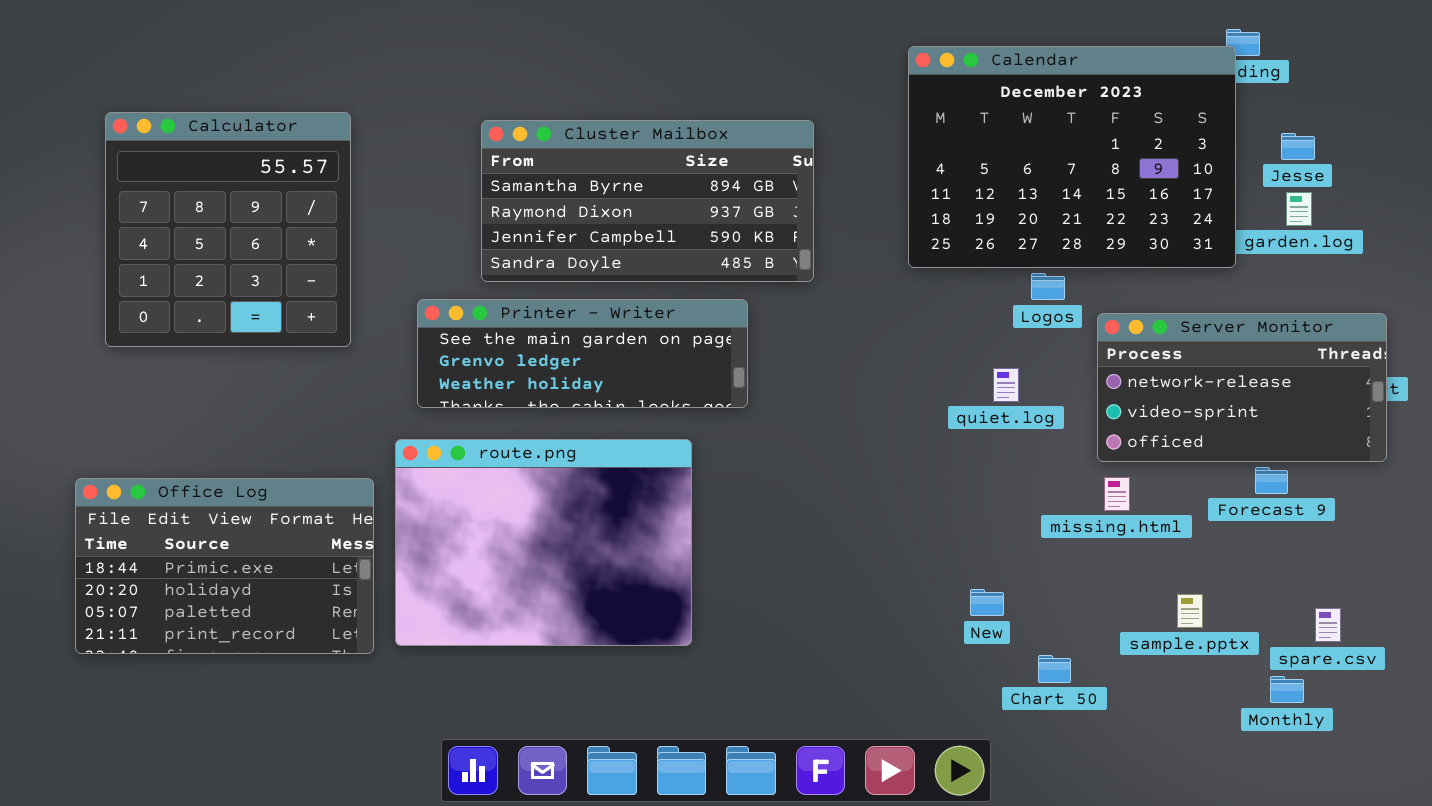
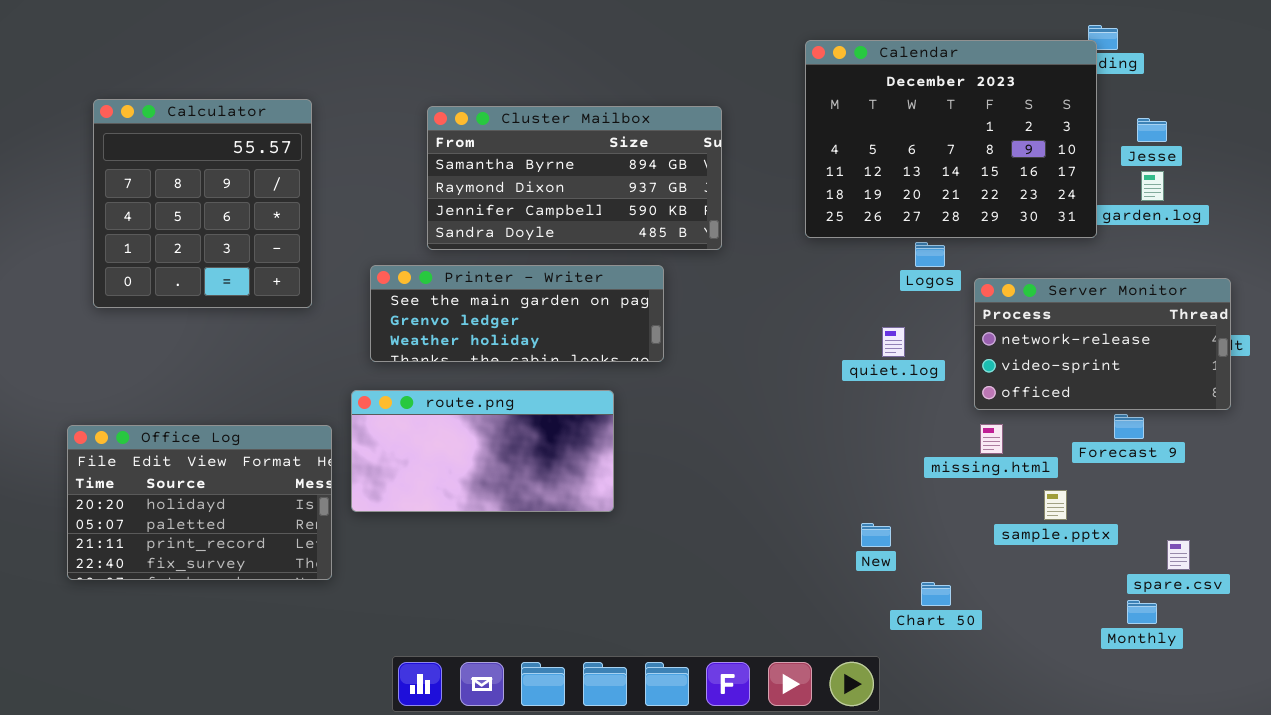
route.png: [395,439,692,646] -> [351,390,614,512], resized
Office Log: [75,478,374,654] -> [67,425,332,580], scrolled down 1 row
sample.pptx: [1177,594,1203,628] -> [1044,490,1067,520], moved

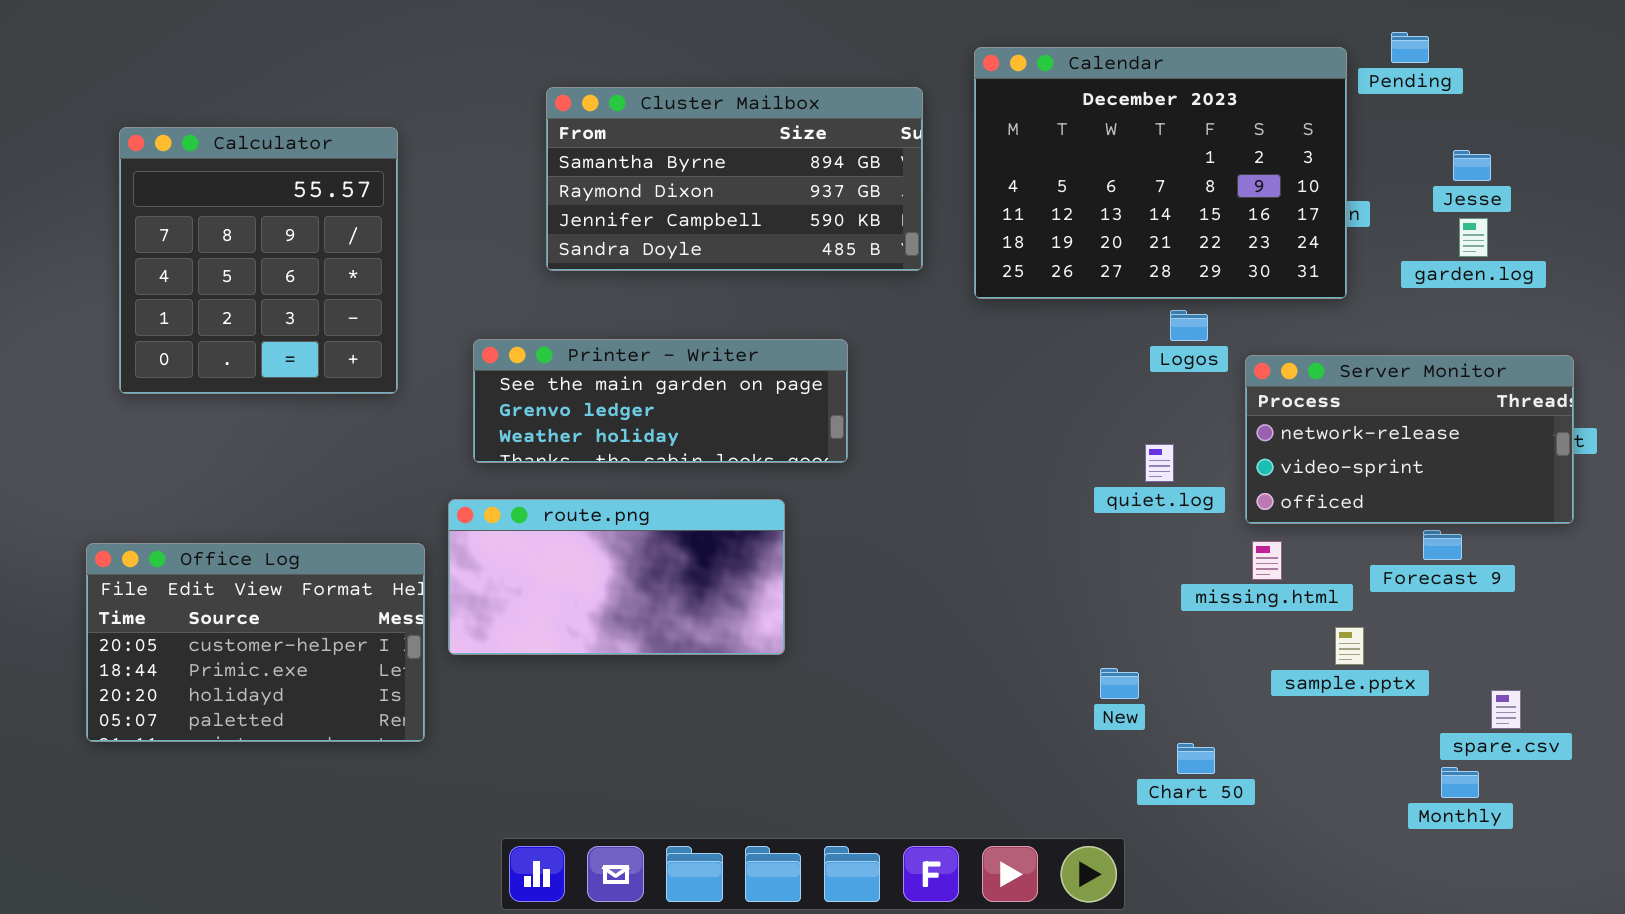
Calendar: [805,40,1097,238] -> [974,47,1347,299], moved
Cluster Mailbox: [427,106,722,250] -> [546,87,923,271], moved
quiet.log: [882,327,905,357] -> [1145,444,1174,482], moved
Office Log: [67,425,332,580] -> [86,543,425,742], scrolled up 2 rows

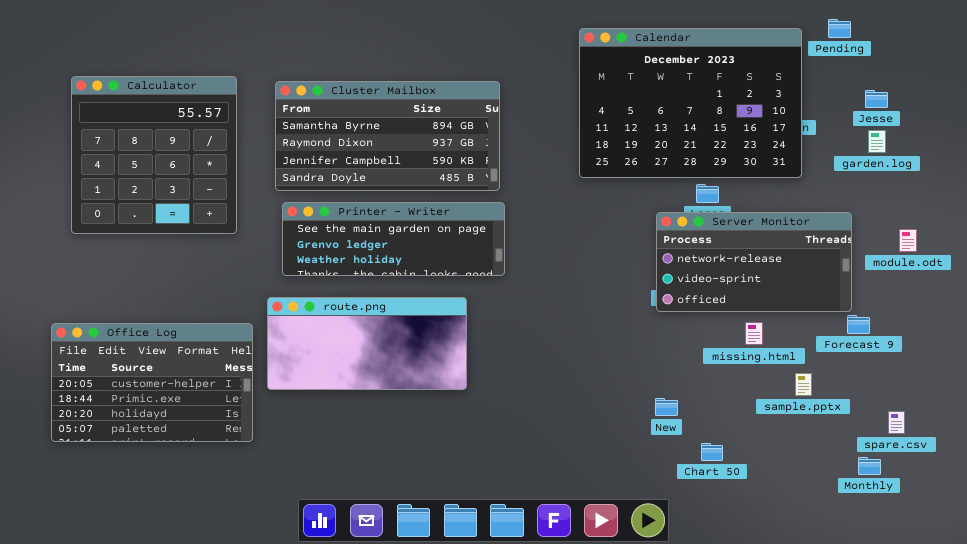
Cluster Mailbox: [546,87,923,271] -> [275,81,500,191], moved
Server Monitor: [1245,355,1574,524] -> [656,212,852,312], moved

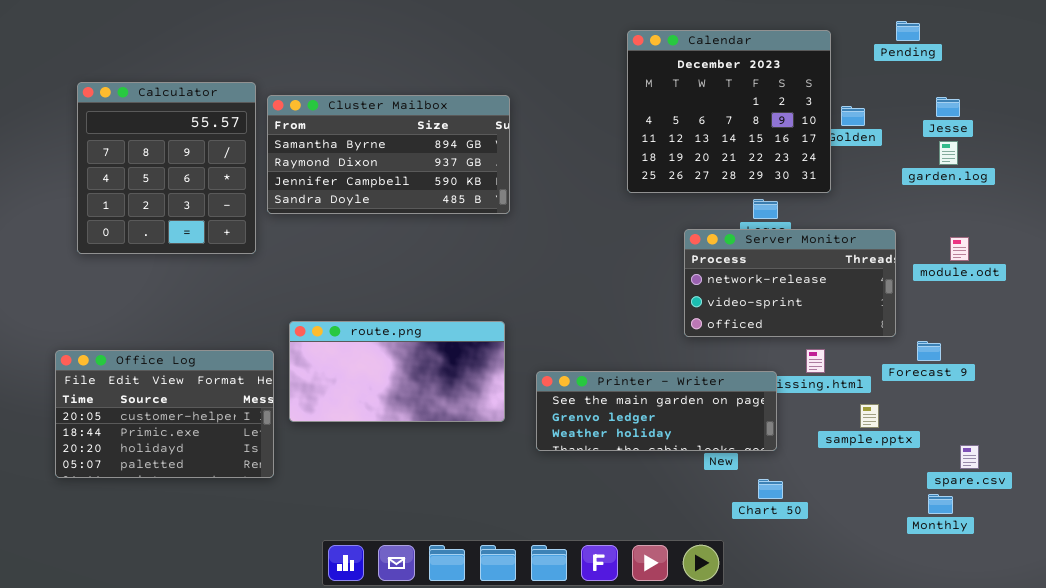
Calendar: [579,28,802,178] -> [627,30,831,193], resized
Cluster Mailbox: [275,81,500,191] -> [267,95,510,214], moved
Printer - Writer: [282,202,505,276] -> [536,371,777,451], moved
Server Monitor: [656,212,852,312] -> [684,229,896,337], moved
module.odt: [899,229,917,252] -> [950,237,969,261], moved

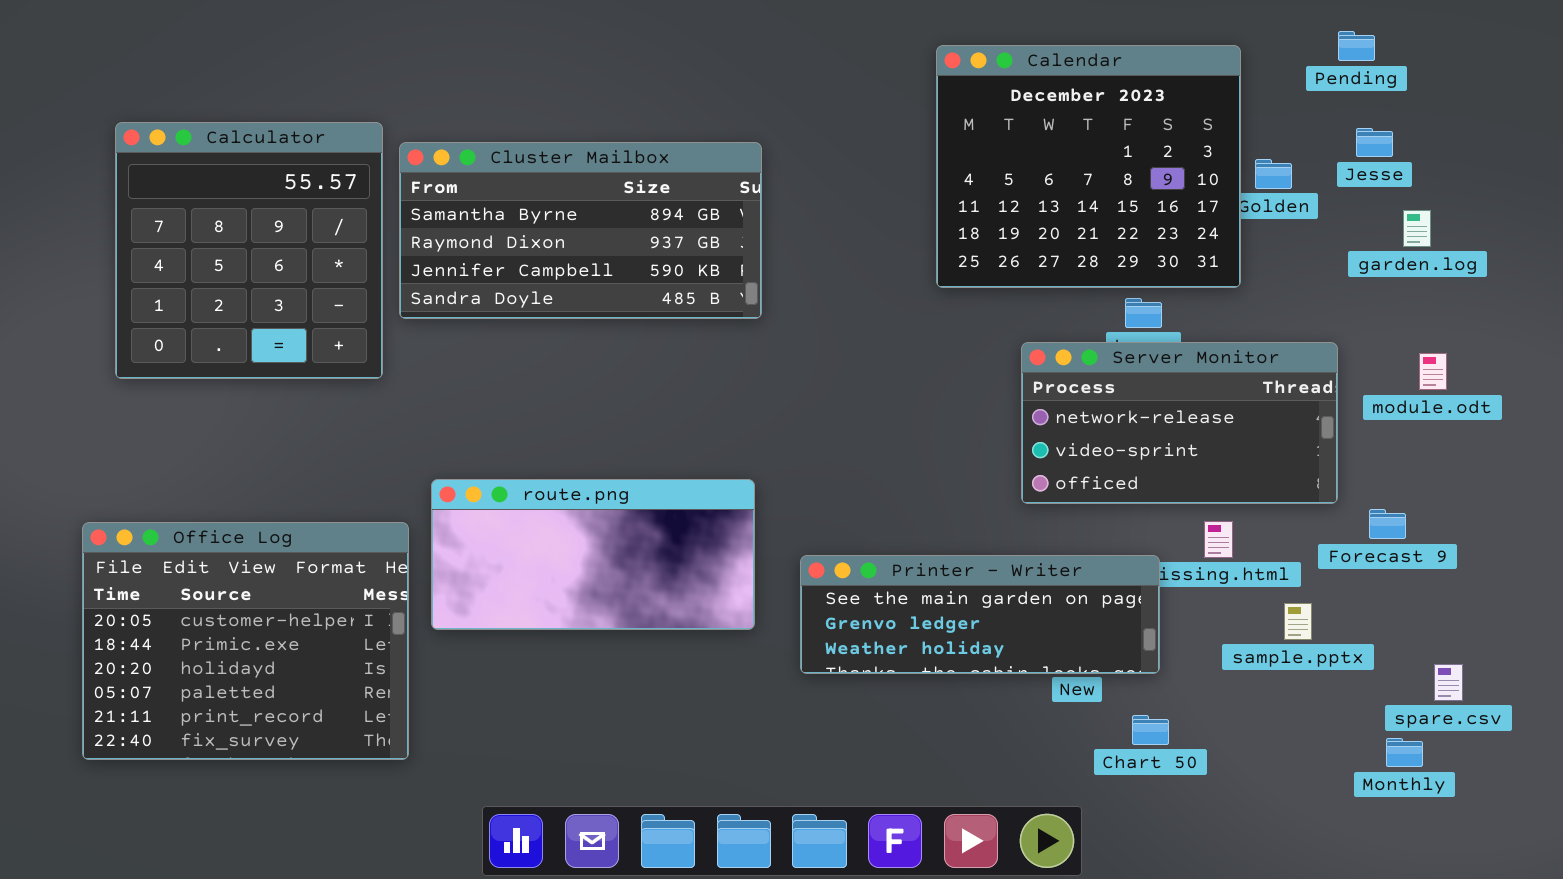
Jesse: [936,97,960,117] -> [1356,128,1393,157], moved
Office Log: [55,350,274,478] -> [82,522,409,760], resized

